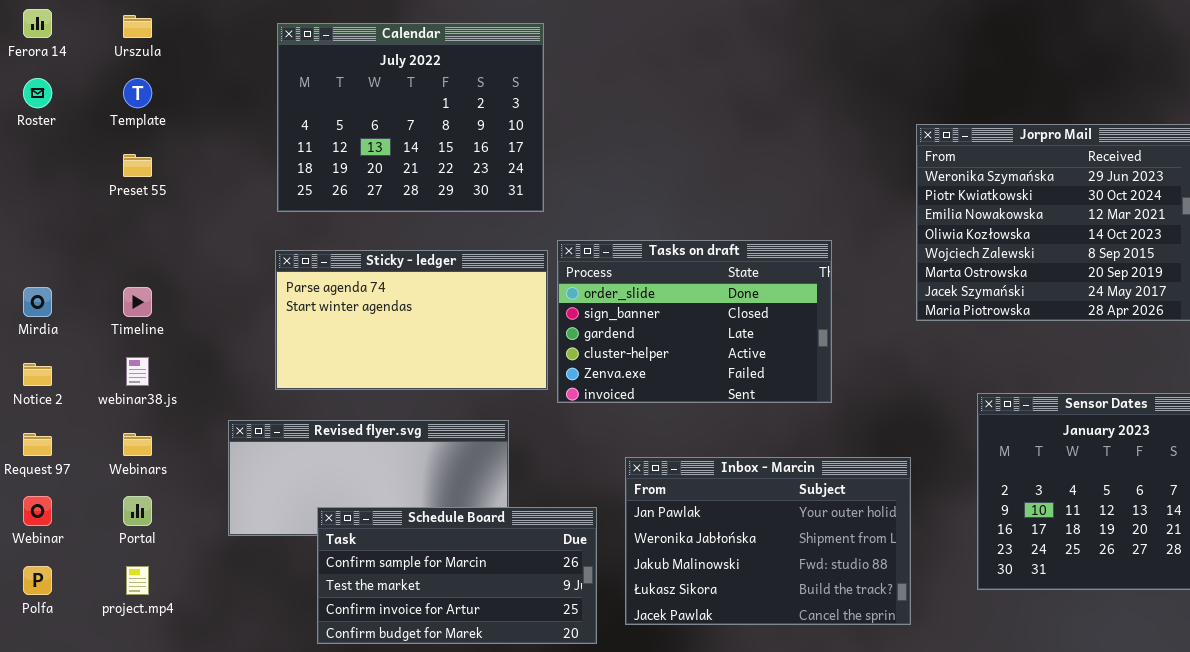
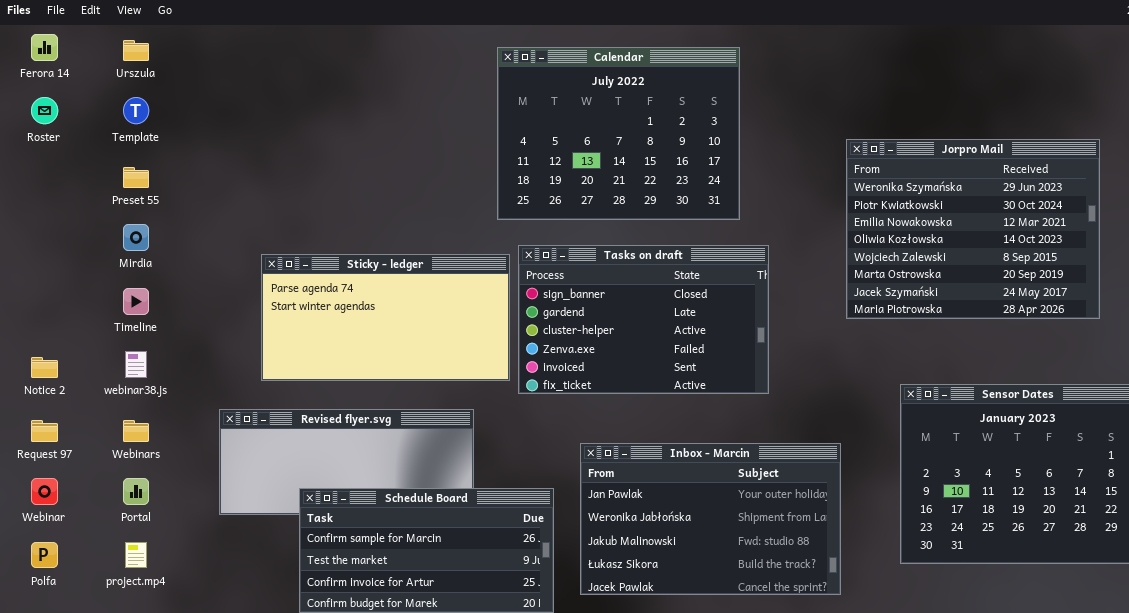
Calendar: [277,23,544,212] -> [497,47,740,220], moved
Tasks on draft: [557,240,832,403] -> [518,245,769,394], scrolled down 1 row
Mirdia: [23,287,52,317] -> [123,224,149,251], moved

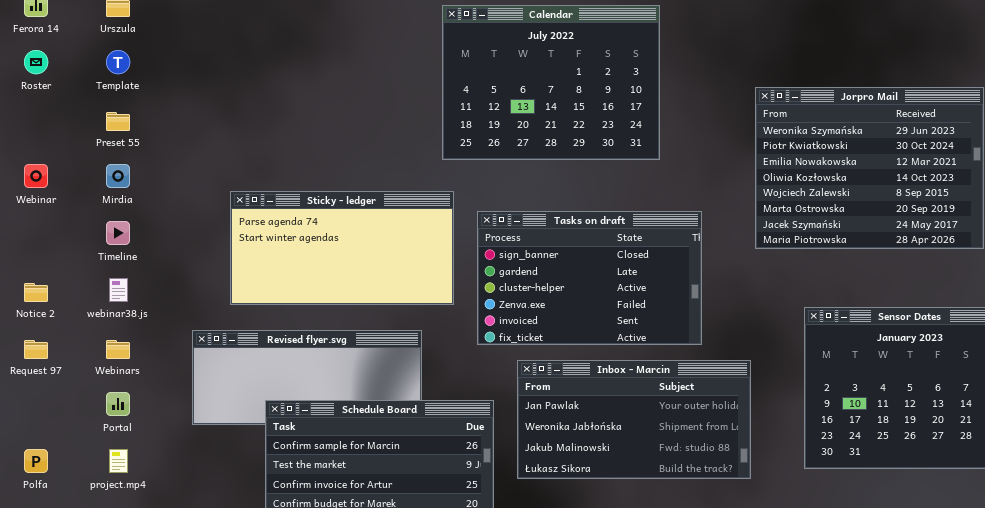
Tasks on draft: [518,245,769,394] -> [477,211,702,345], moved
Inbox - Marcin: [580,443,841,595] -> [517,360,751,479], resized
Webinar: [31,478,58,505] -> [24,164,48,188], moved

